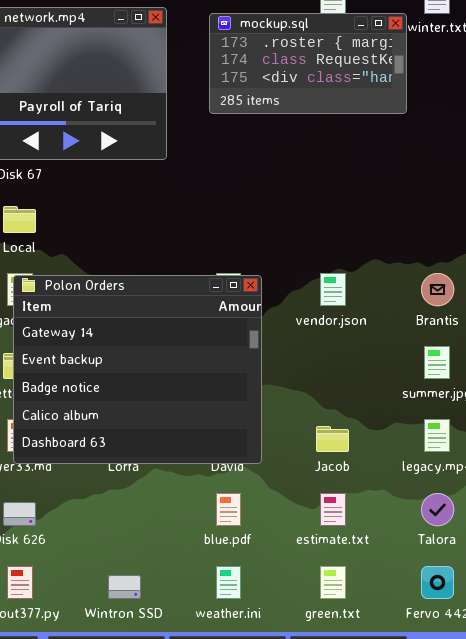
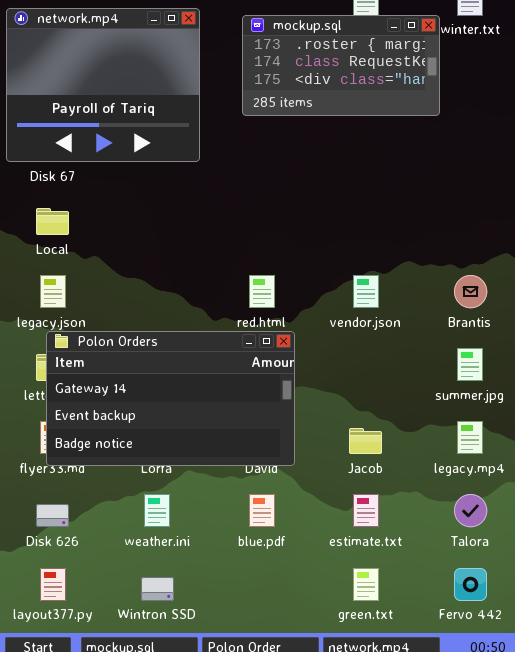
Polon Orders: [13,275,262,464] -> [46,331,295,466], resized
weather.ini: [216,566,241,599] -> [144,494,170,527], moved

